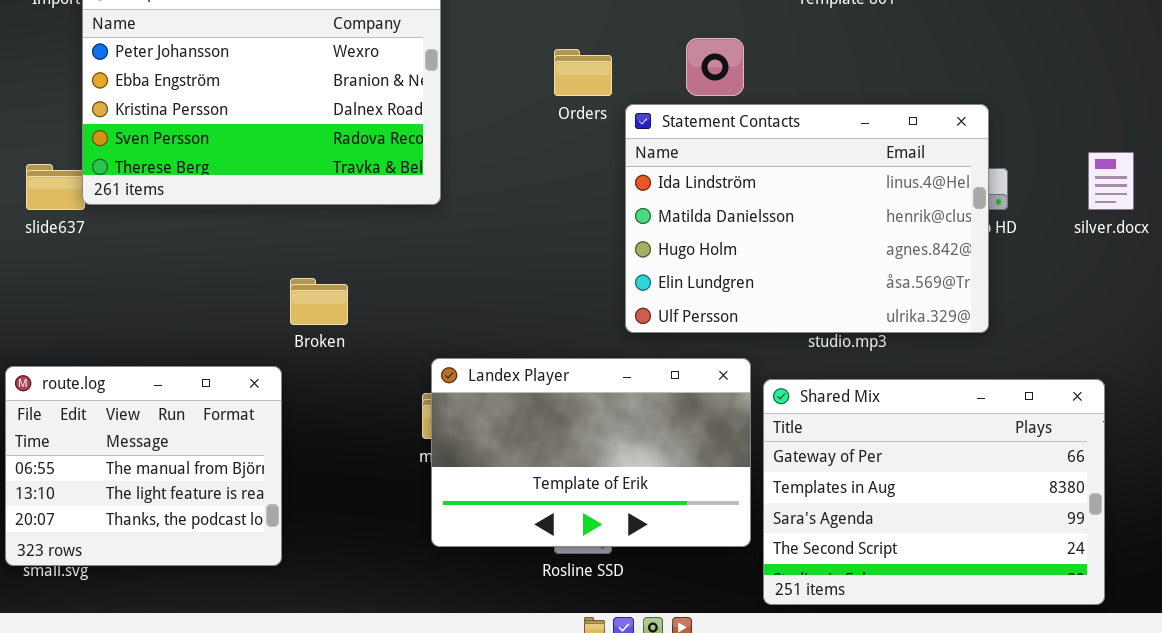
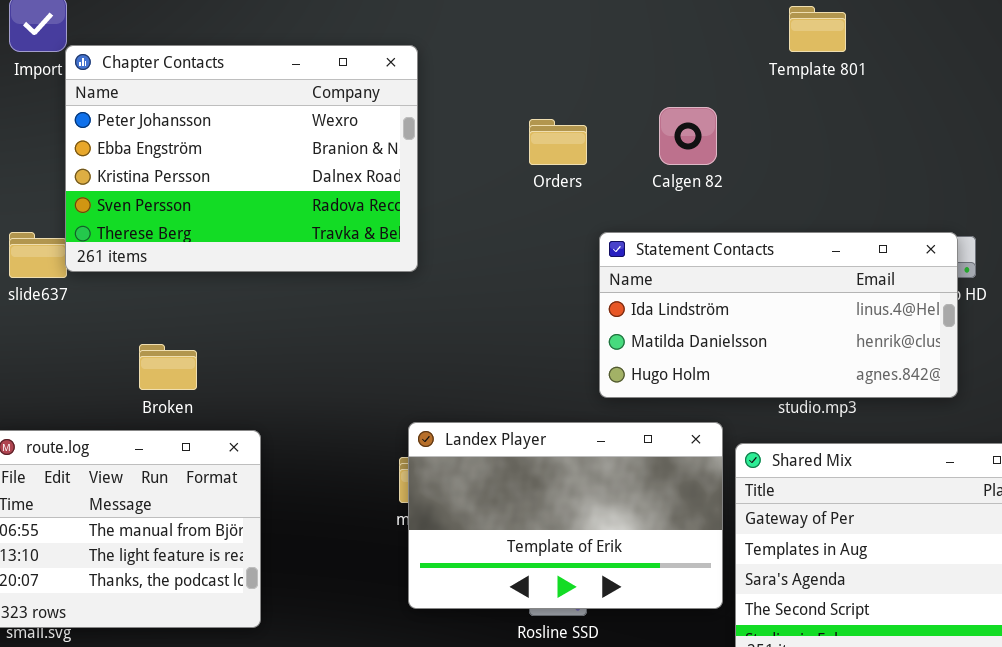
Statement Contacts: [625,104,989,333] -> [599,232,958,398], resized
Broken: [290,278,348,325] -> [139,344,197,390], moved

